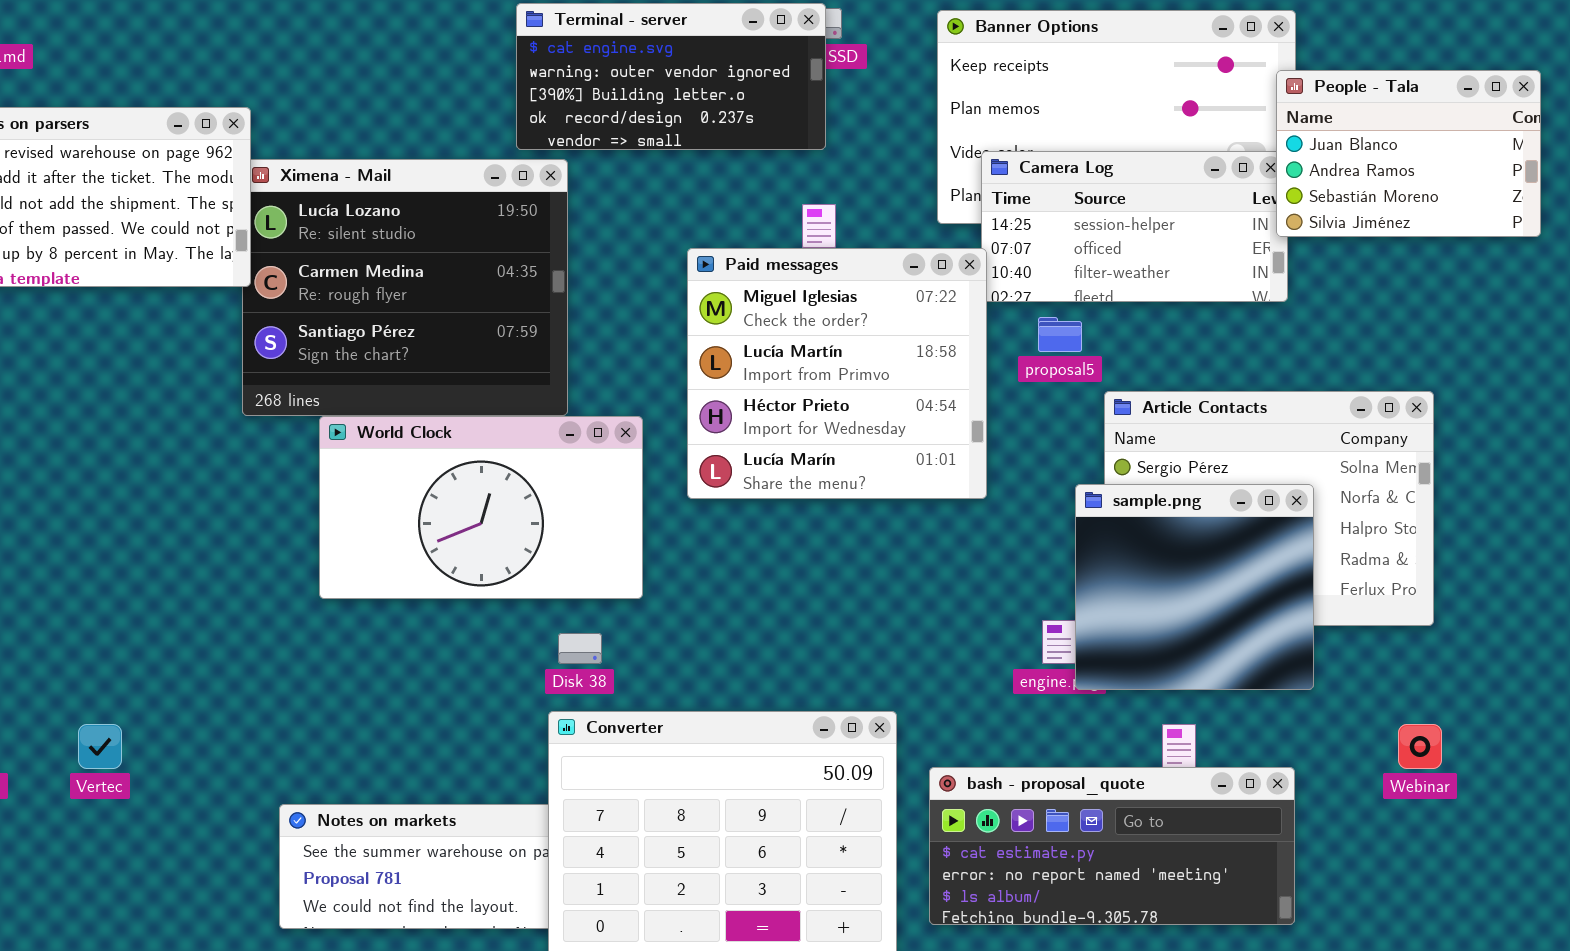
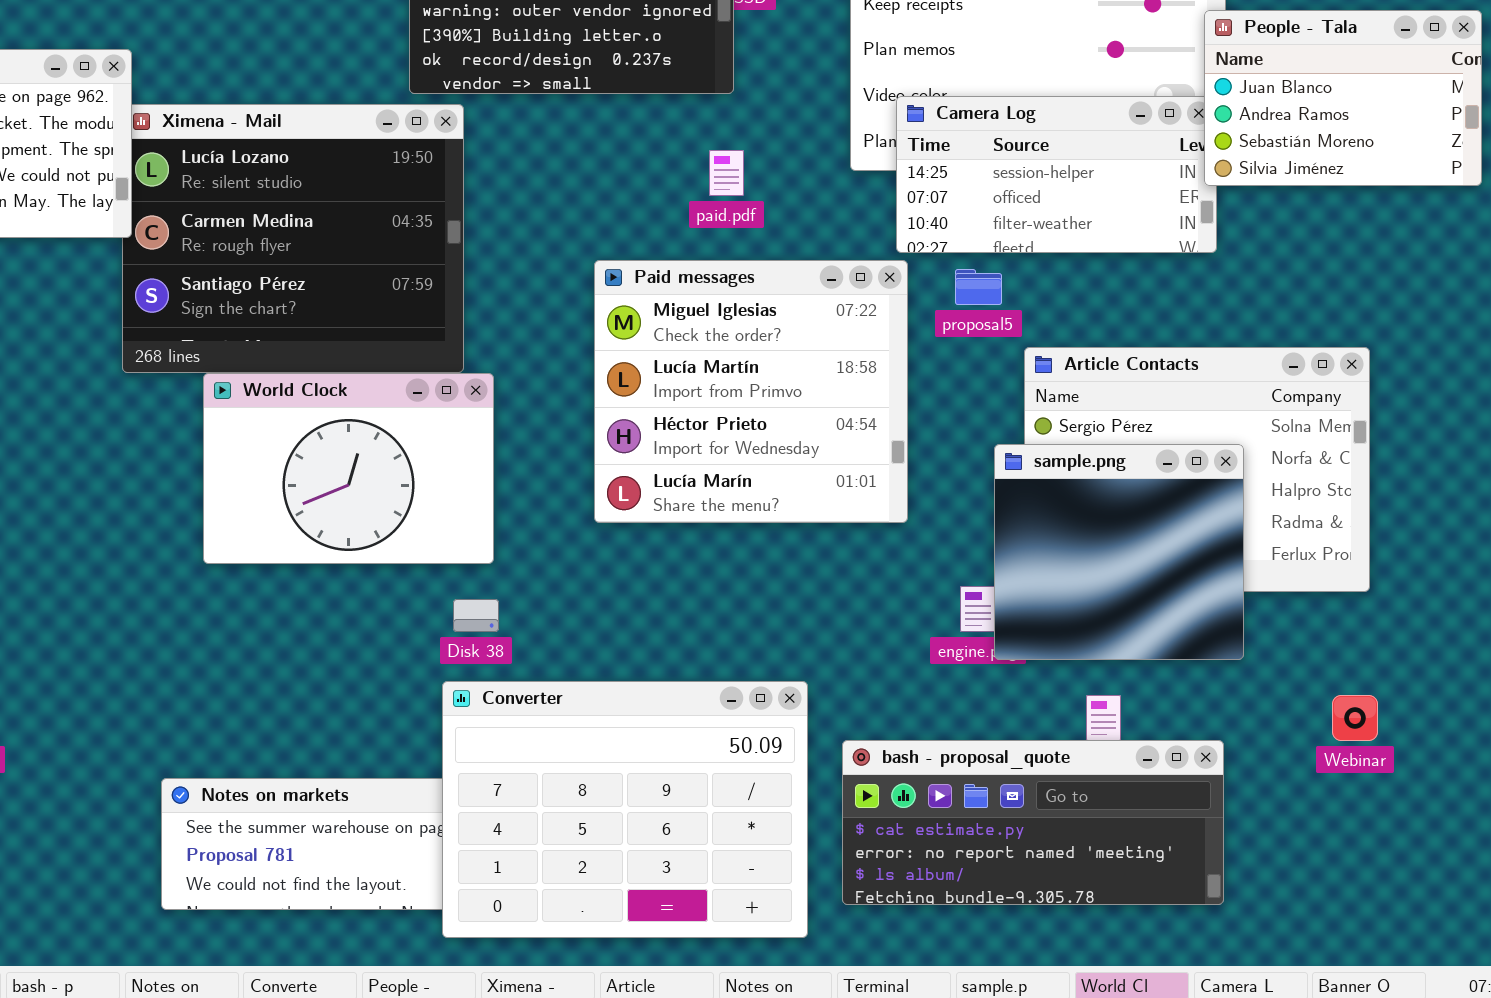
Paid messages: [687,248,987,499] -> [594,260,908,523], moved
World Clock: [319,416,643,599] -> [203,373,494,564], resized

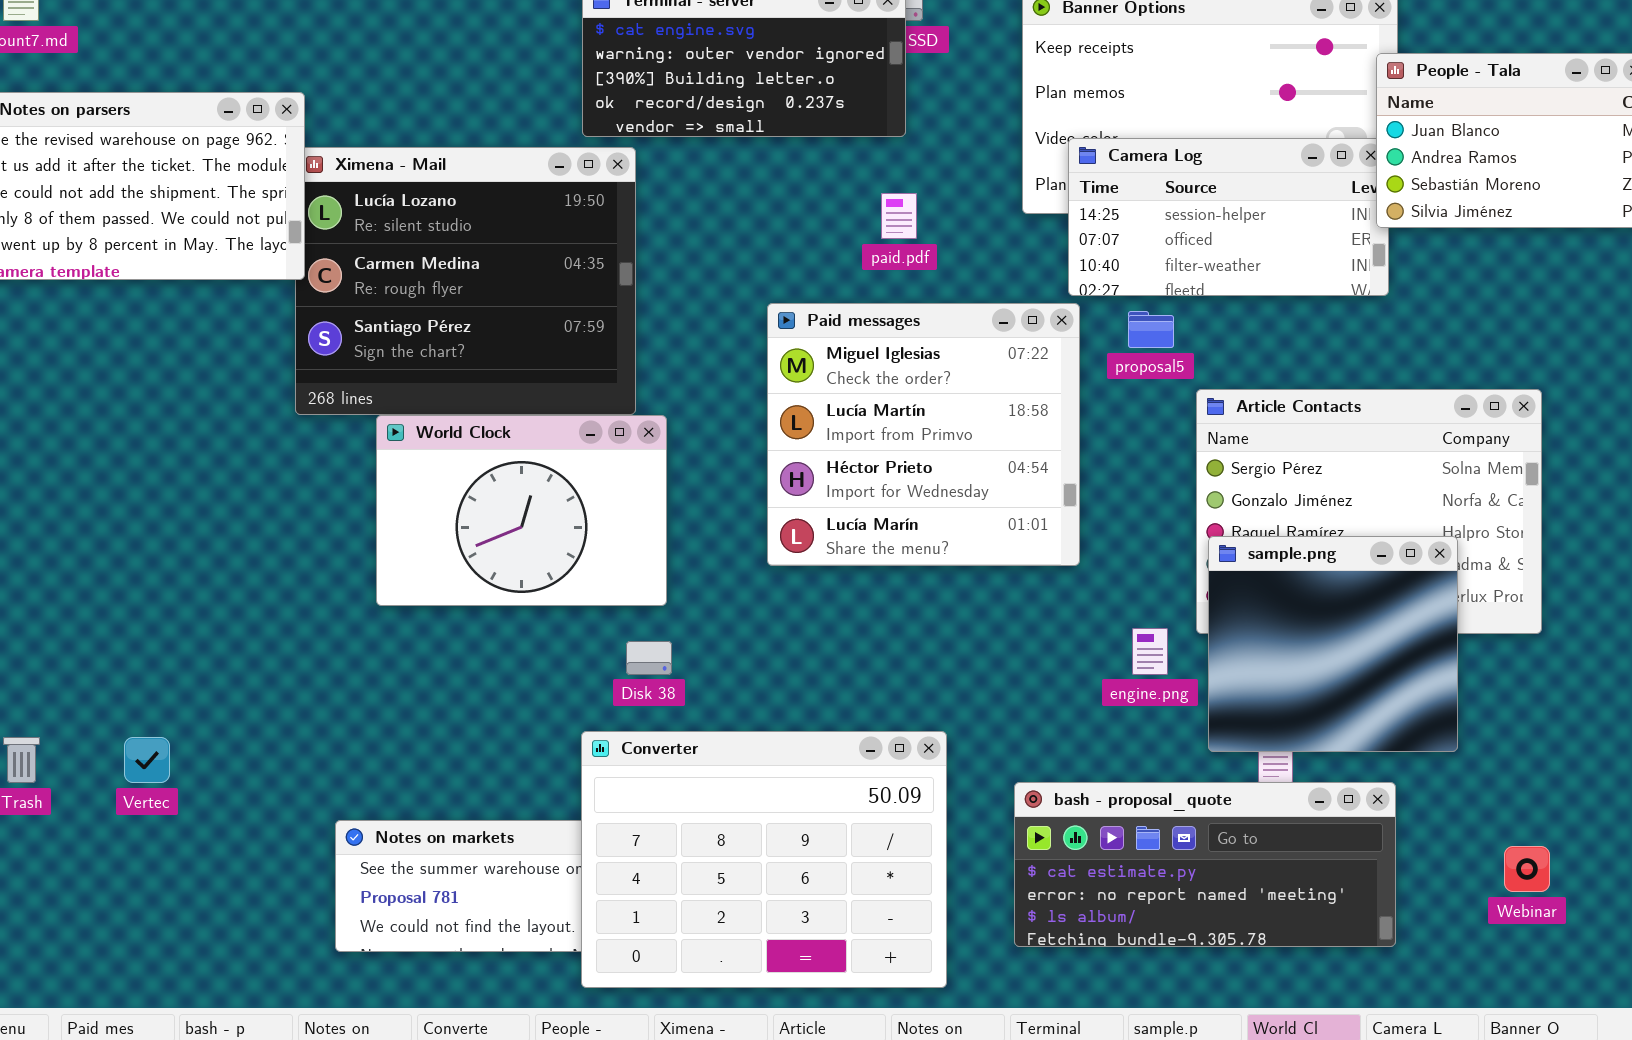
sample.png: [994,444,1244,660] -> [1208,536,1458,752], moved
Converter: [442,681,808,938] -> [581,731,947,988], moved
Webinar: [1332,695,1378,741] -> [1504,846,1550,892], moved

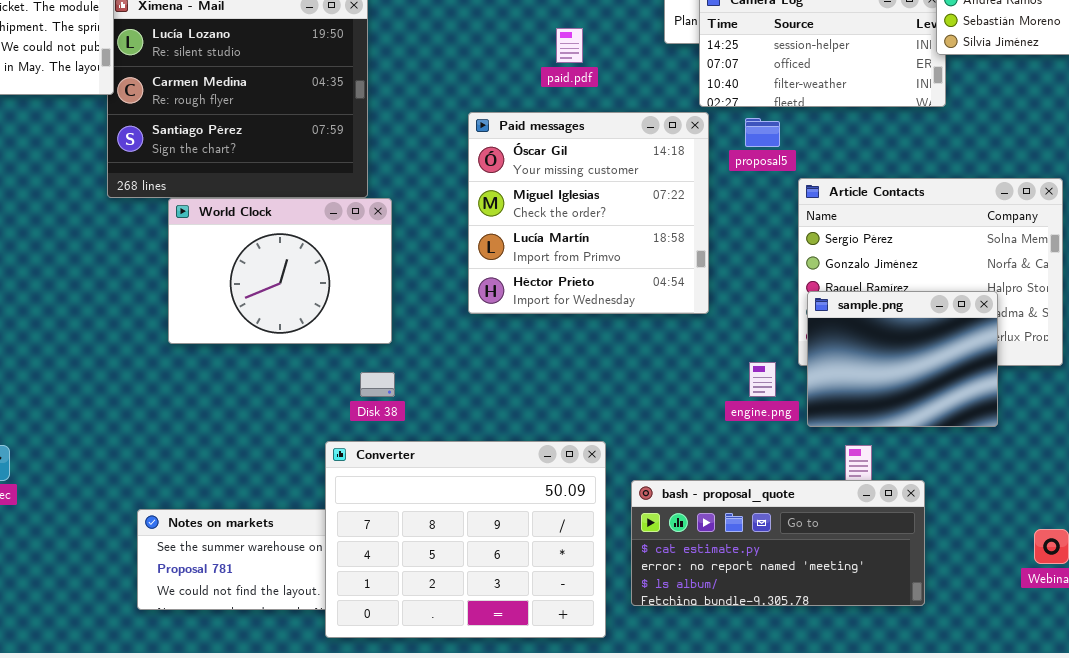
Paid messages: [767,303,1080,566] -> [468,112,709,314], scrolled up 1 row
sample.png: [1208,536,1458,752] -> [807,291,998,427], resized
bash - proposal_quote: [1014,782,1396,947] -> [631,480,925,606], moved

